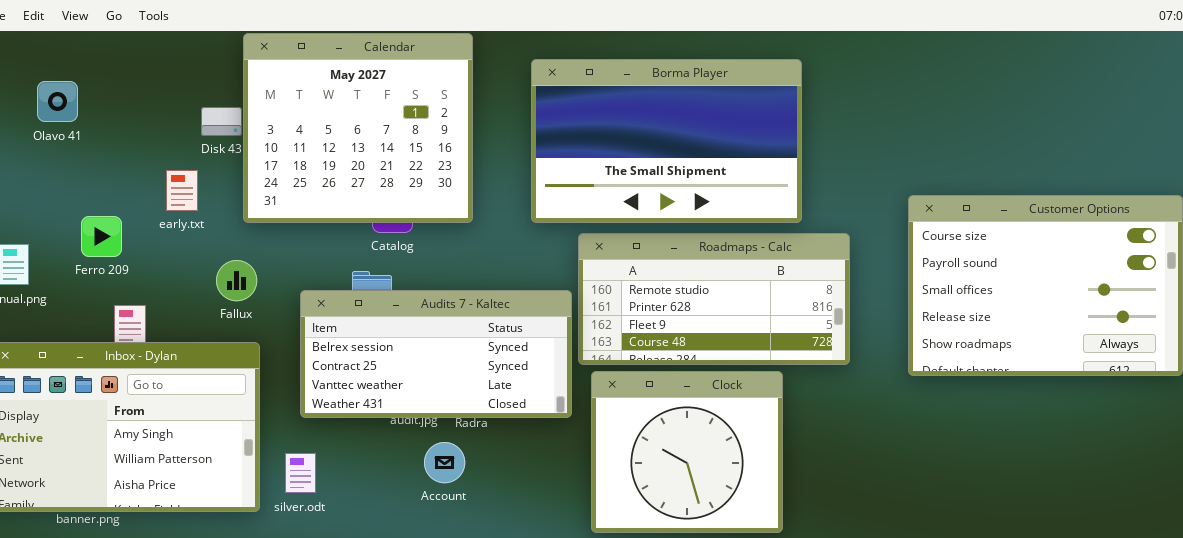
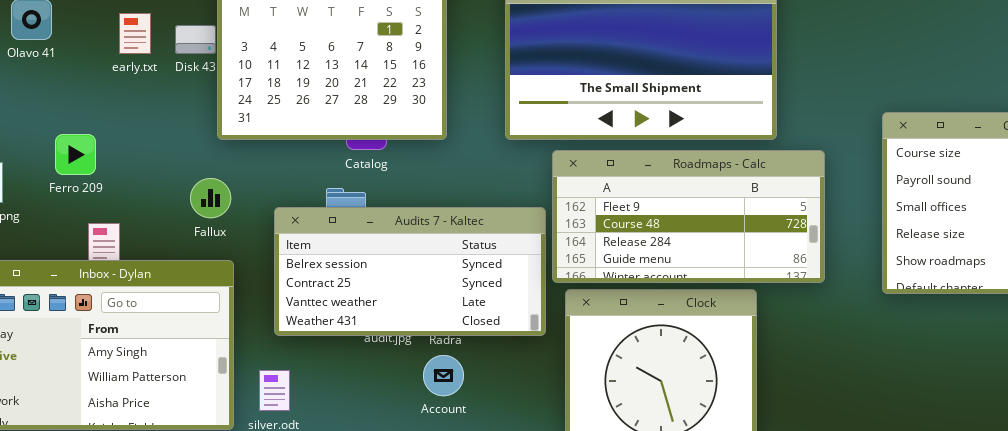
early.txt: [166,170,198,211] -> [119,13,151,54], moved
Roadmaps - Calc: [578,233,850,365] -> [552,150,825,283], scrolled down 2 rows
Account: [424,442,465,483] -> [423,355,464,396], moved

